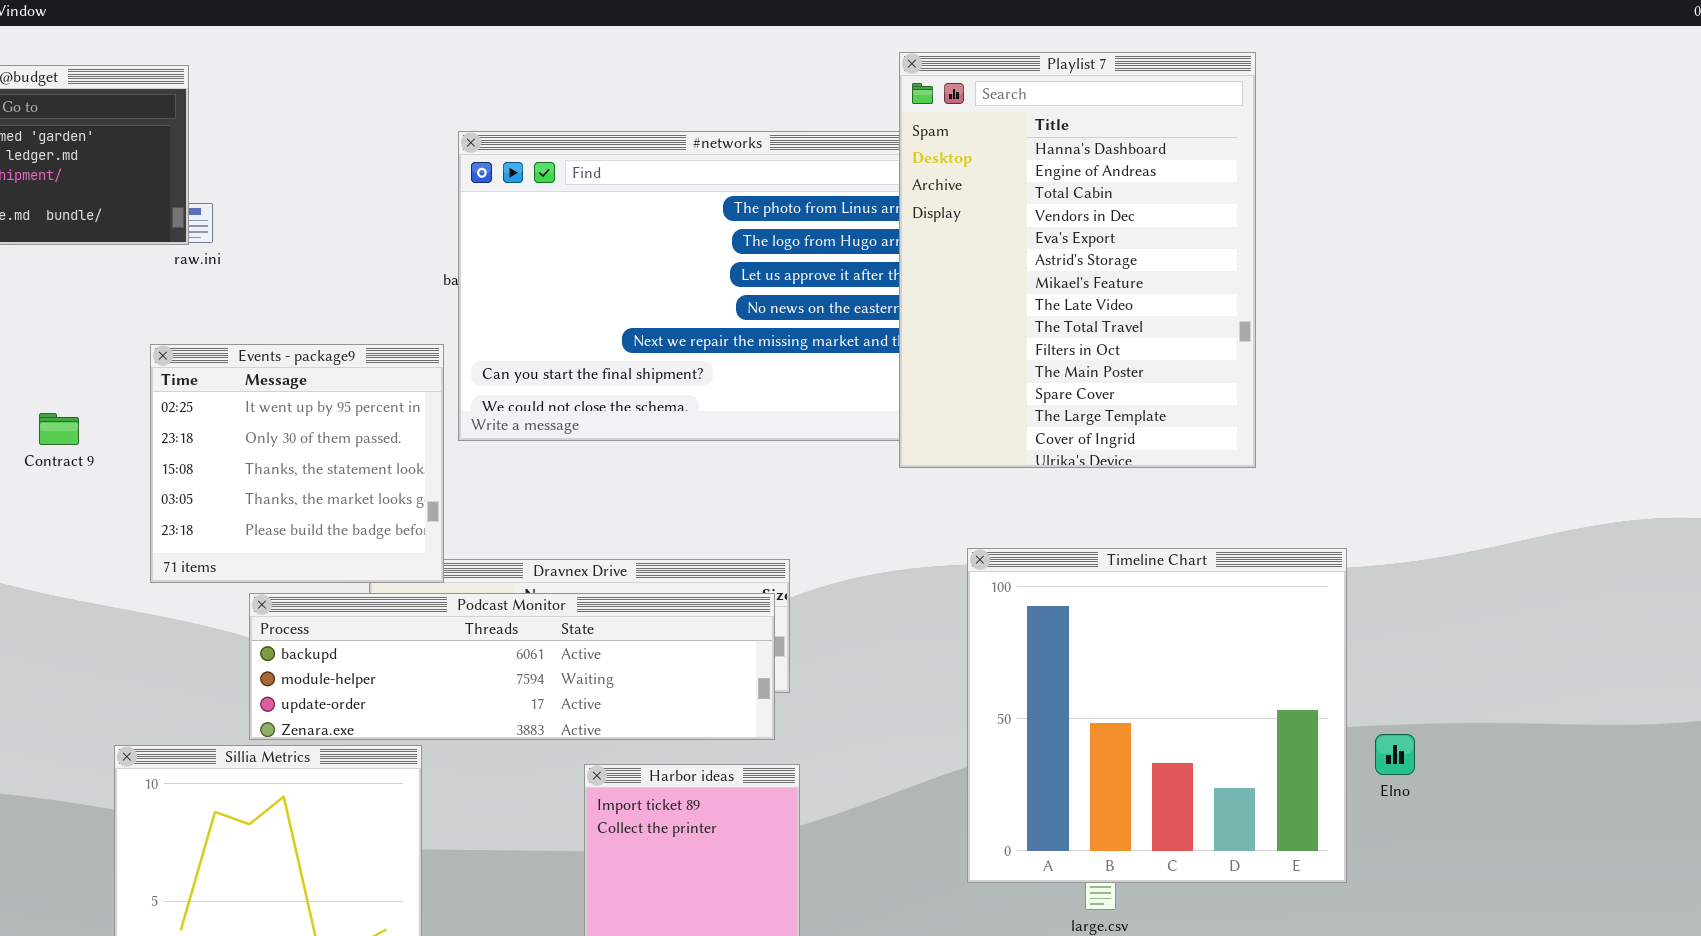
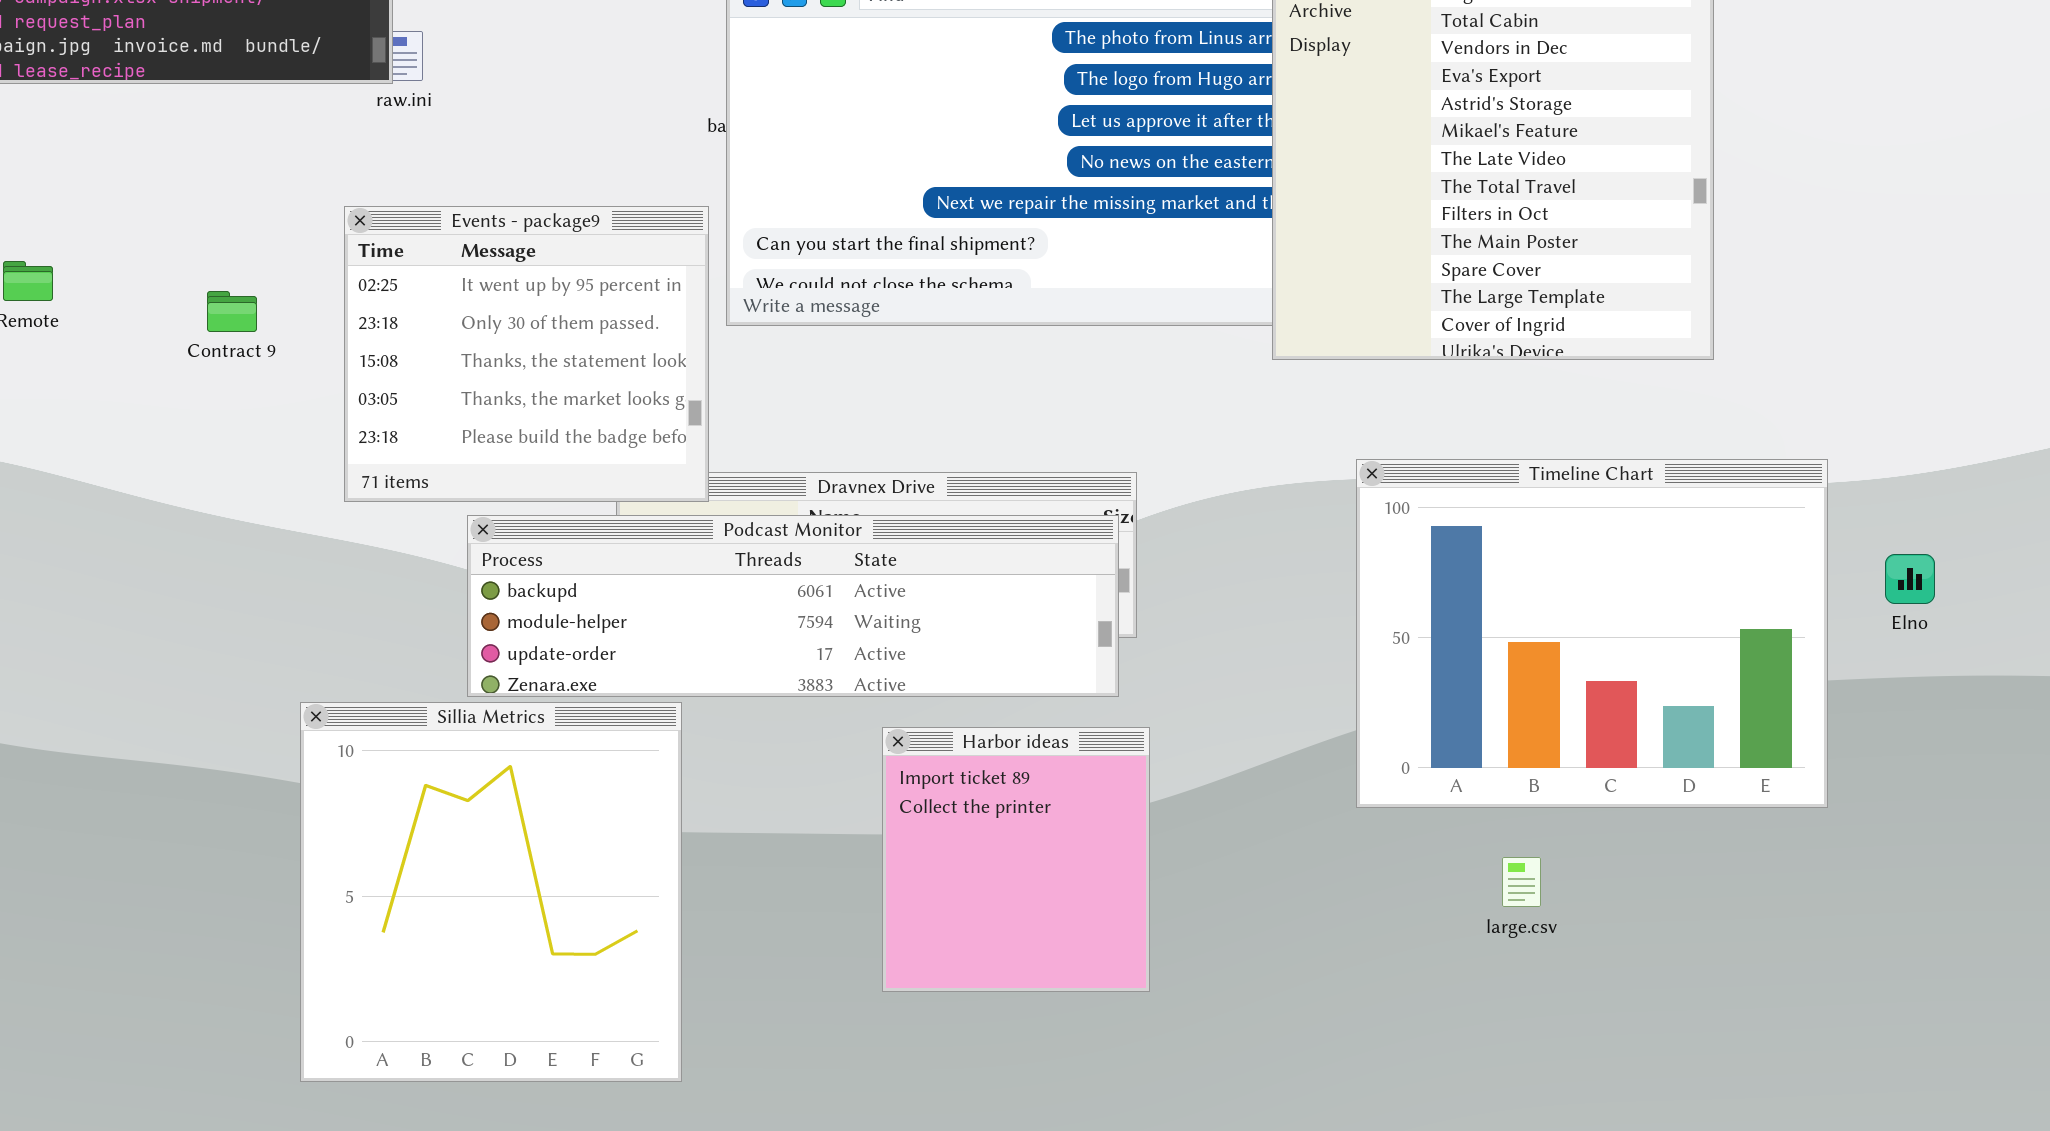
Timeline Chart: [967,548,1347,883] -> [1356,459,1828,808], resized
Elno: [1375,734,1415,775] -> [1885,554,1935,604], moved

